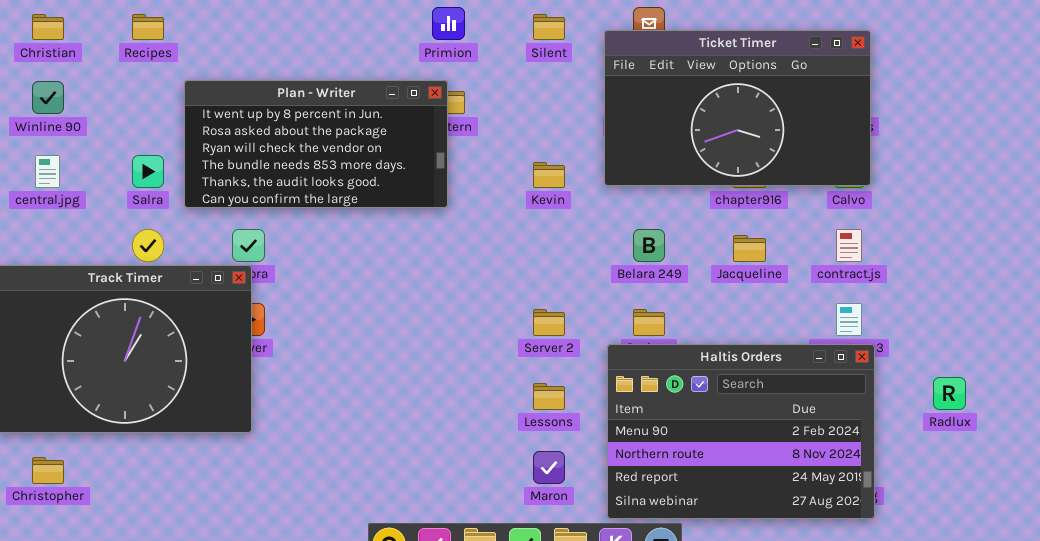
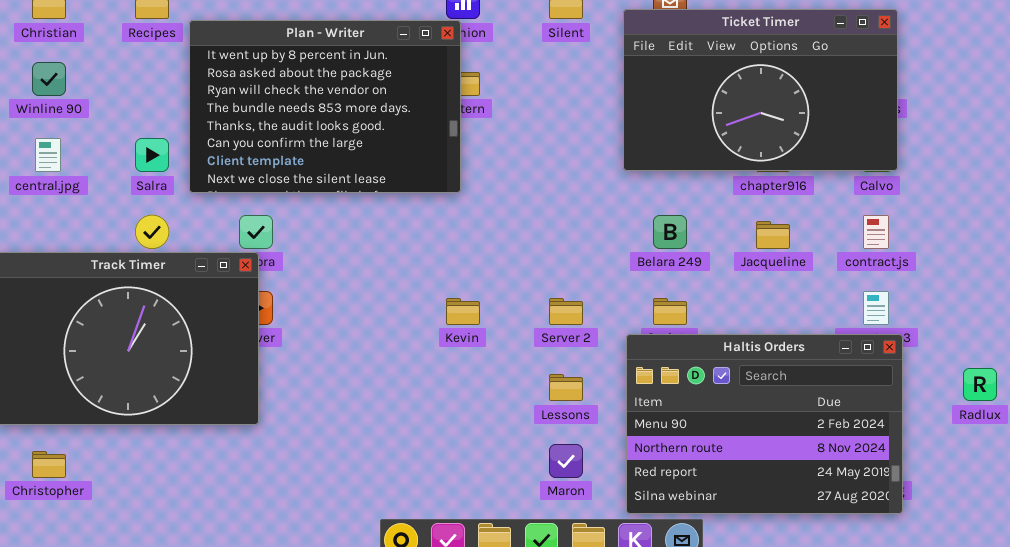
Plan - Writer: [184,80,448,208] -> [189,20,461,193], resized
Kevin: [533,162,565,188] -> [446,298,480,325], moved

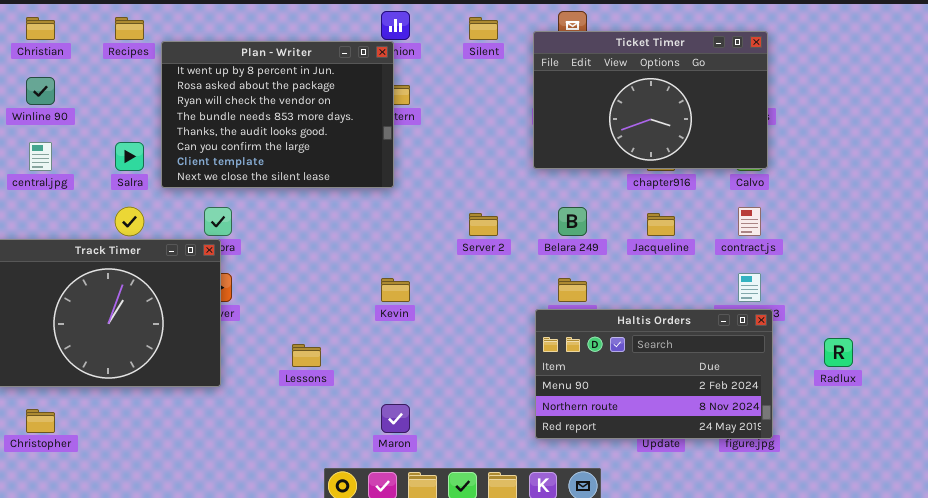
Server 2: [549,298,583,325] -> [469,213,498,236], moved
Haltis Orders: [626,334,903,514] -> [535,309,773,439], resized
Lessons: [549,374,583,401] -> [292,344,321,367], moved
Maron: [549,444,583,478] -> [381,404,410,433], moved

